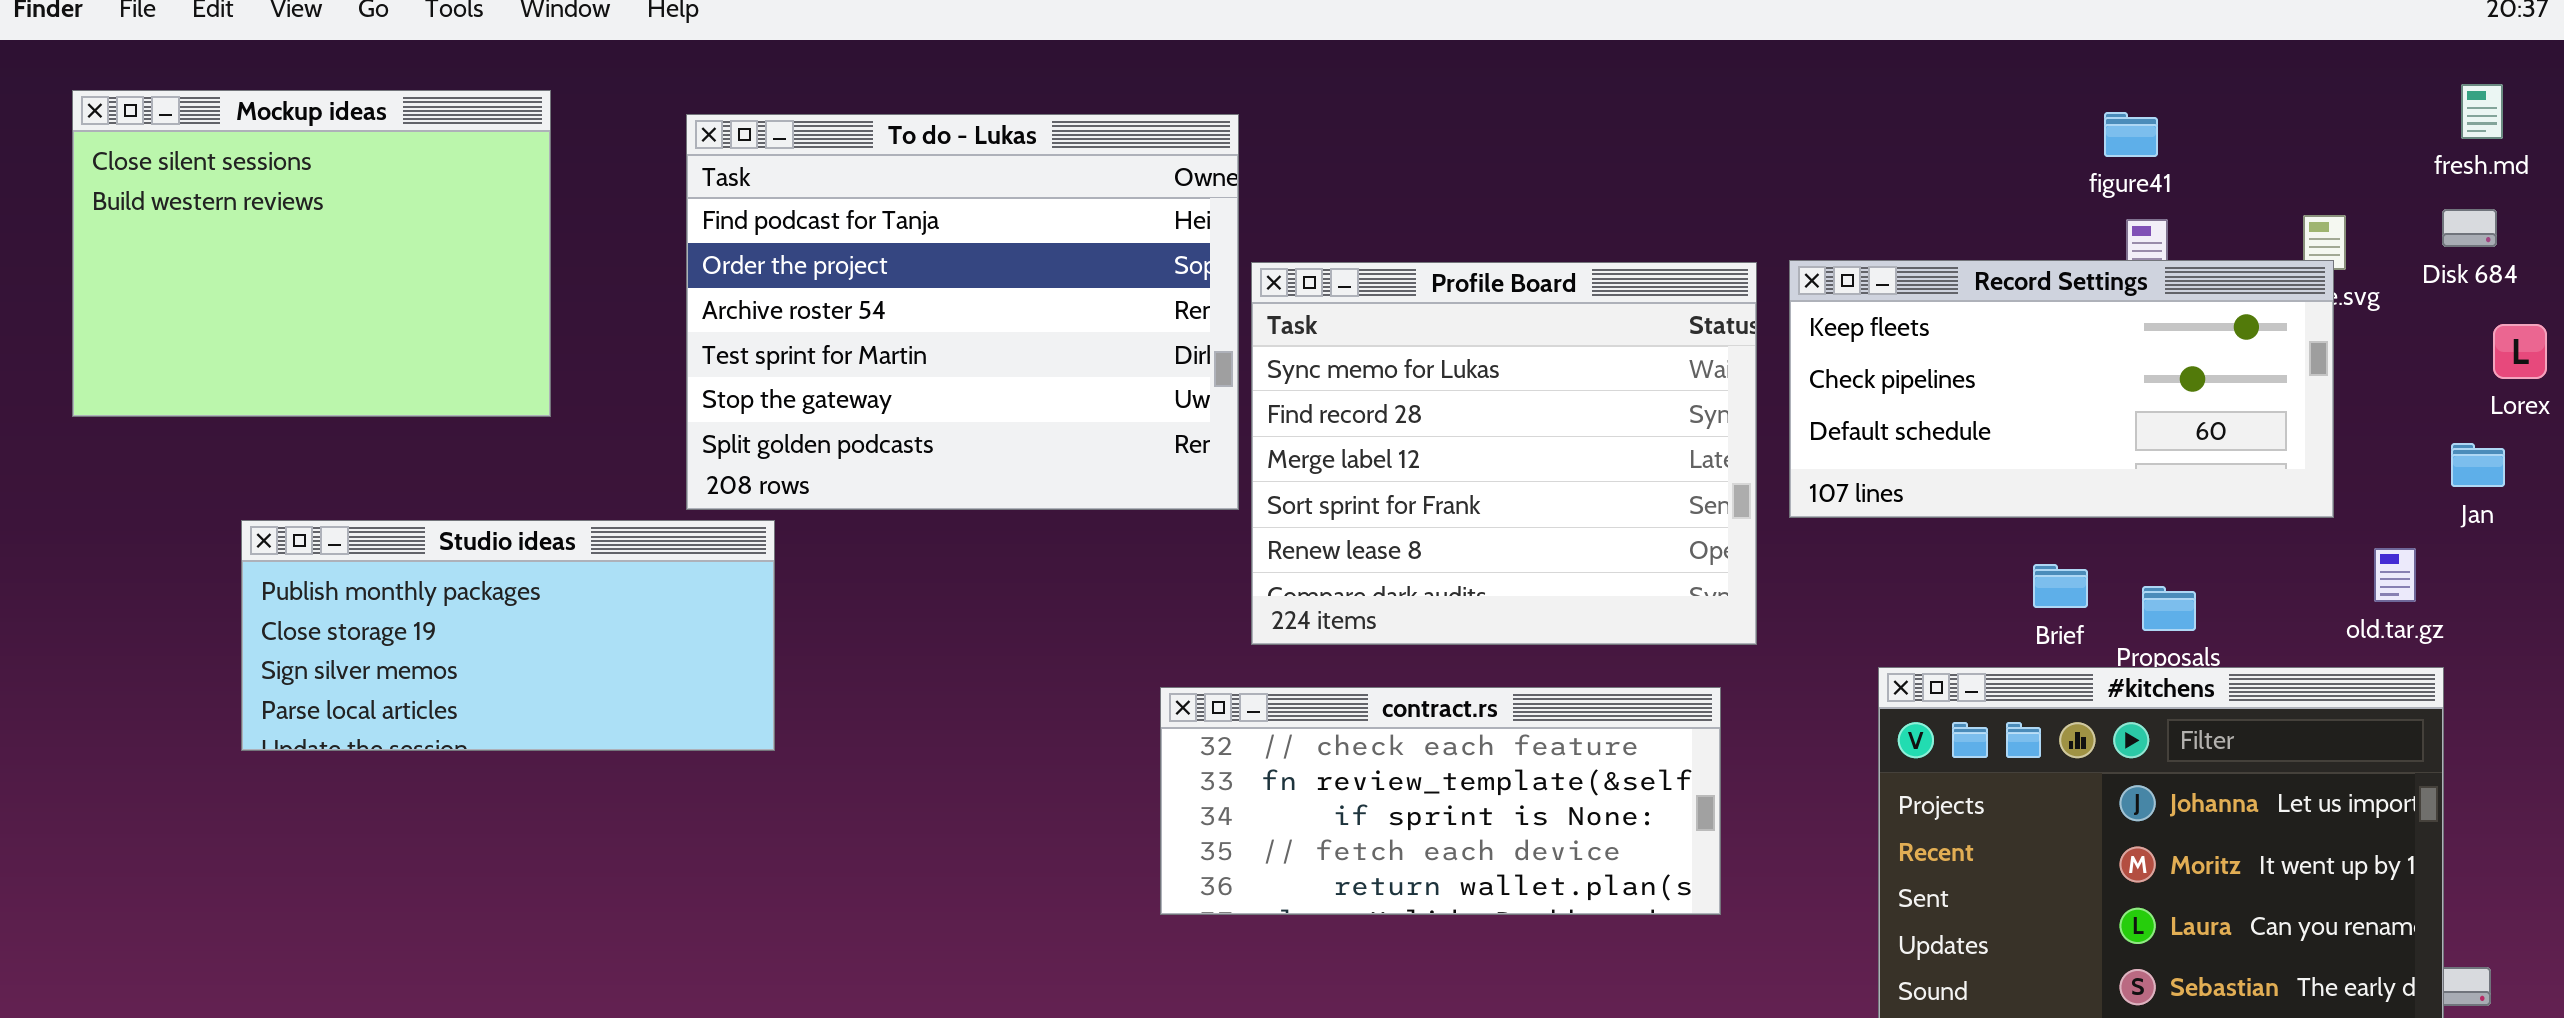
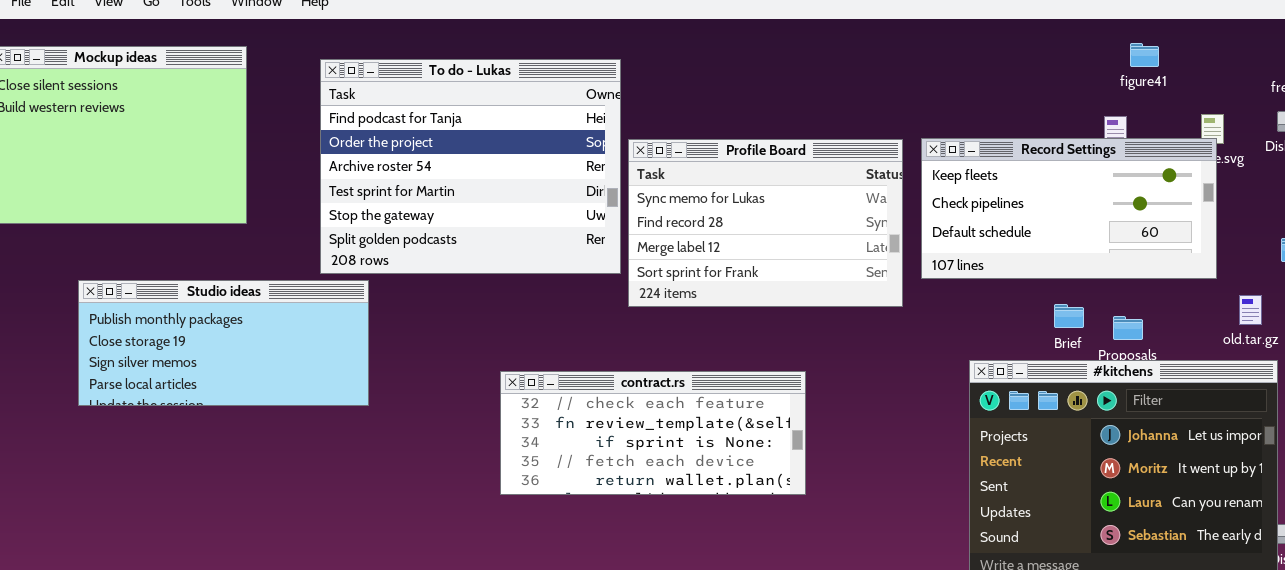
figure41: [2104,112,2158,157] -> [1130,43,1159,67], moved
Profile Board: [1251,262,1757,645] -> [628,139,903,307], resized
contract.rs: [1160,687,1721,915] -> [500,371,806,495], moved

